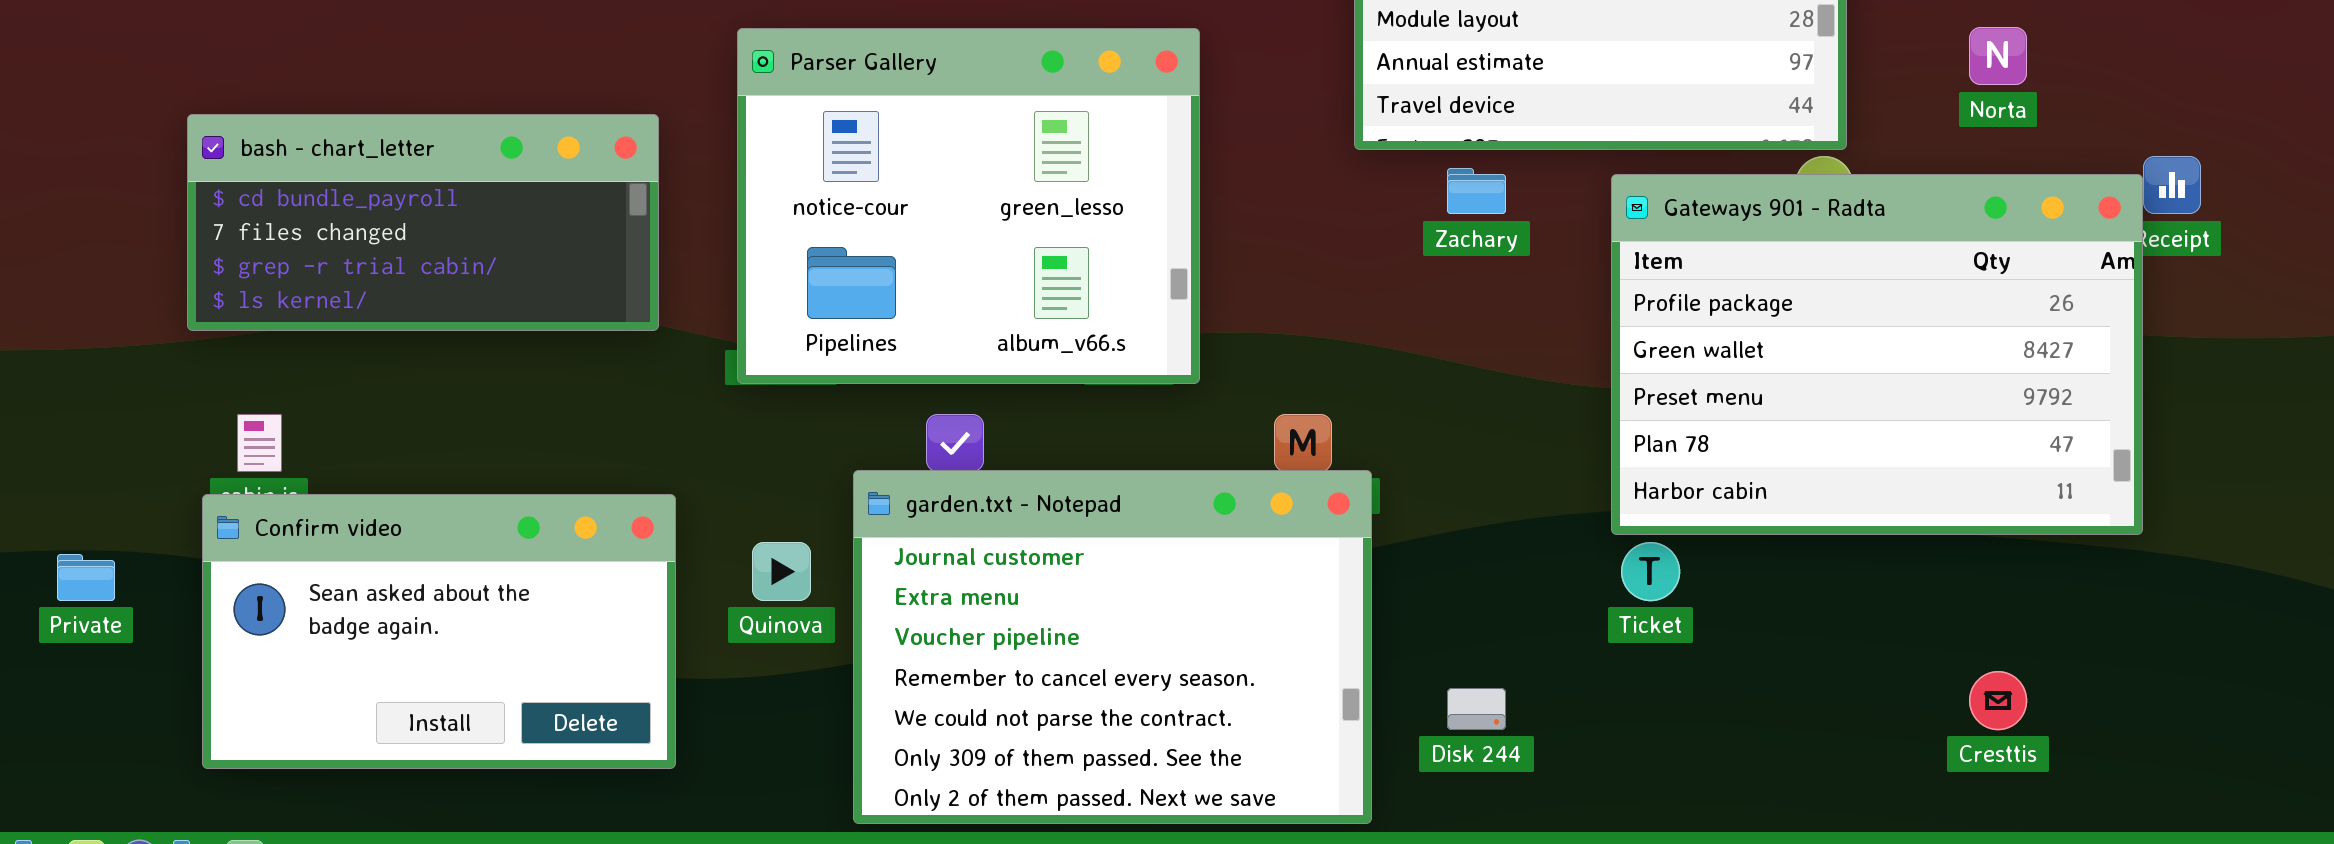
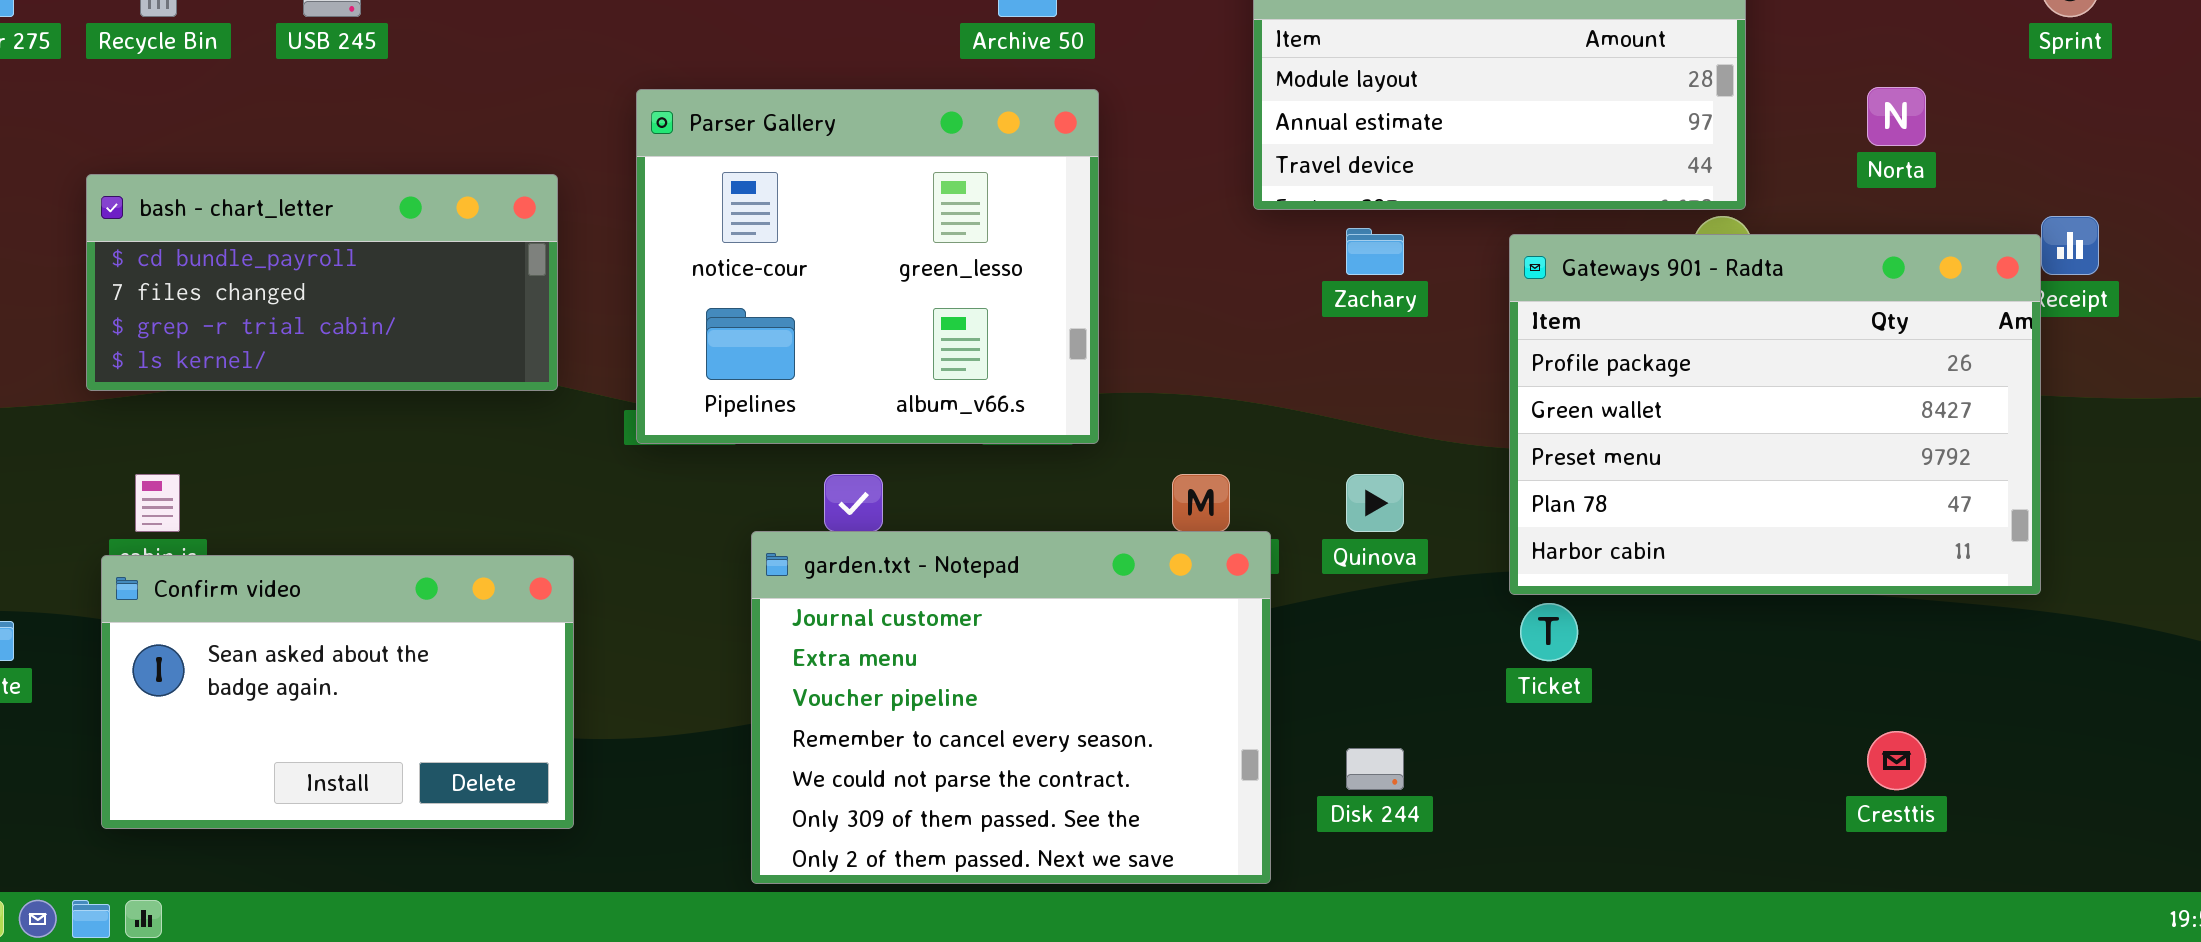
Quinova: [752,542,811,601] -> [1346,474,1404,532], moved

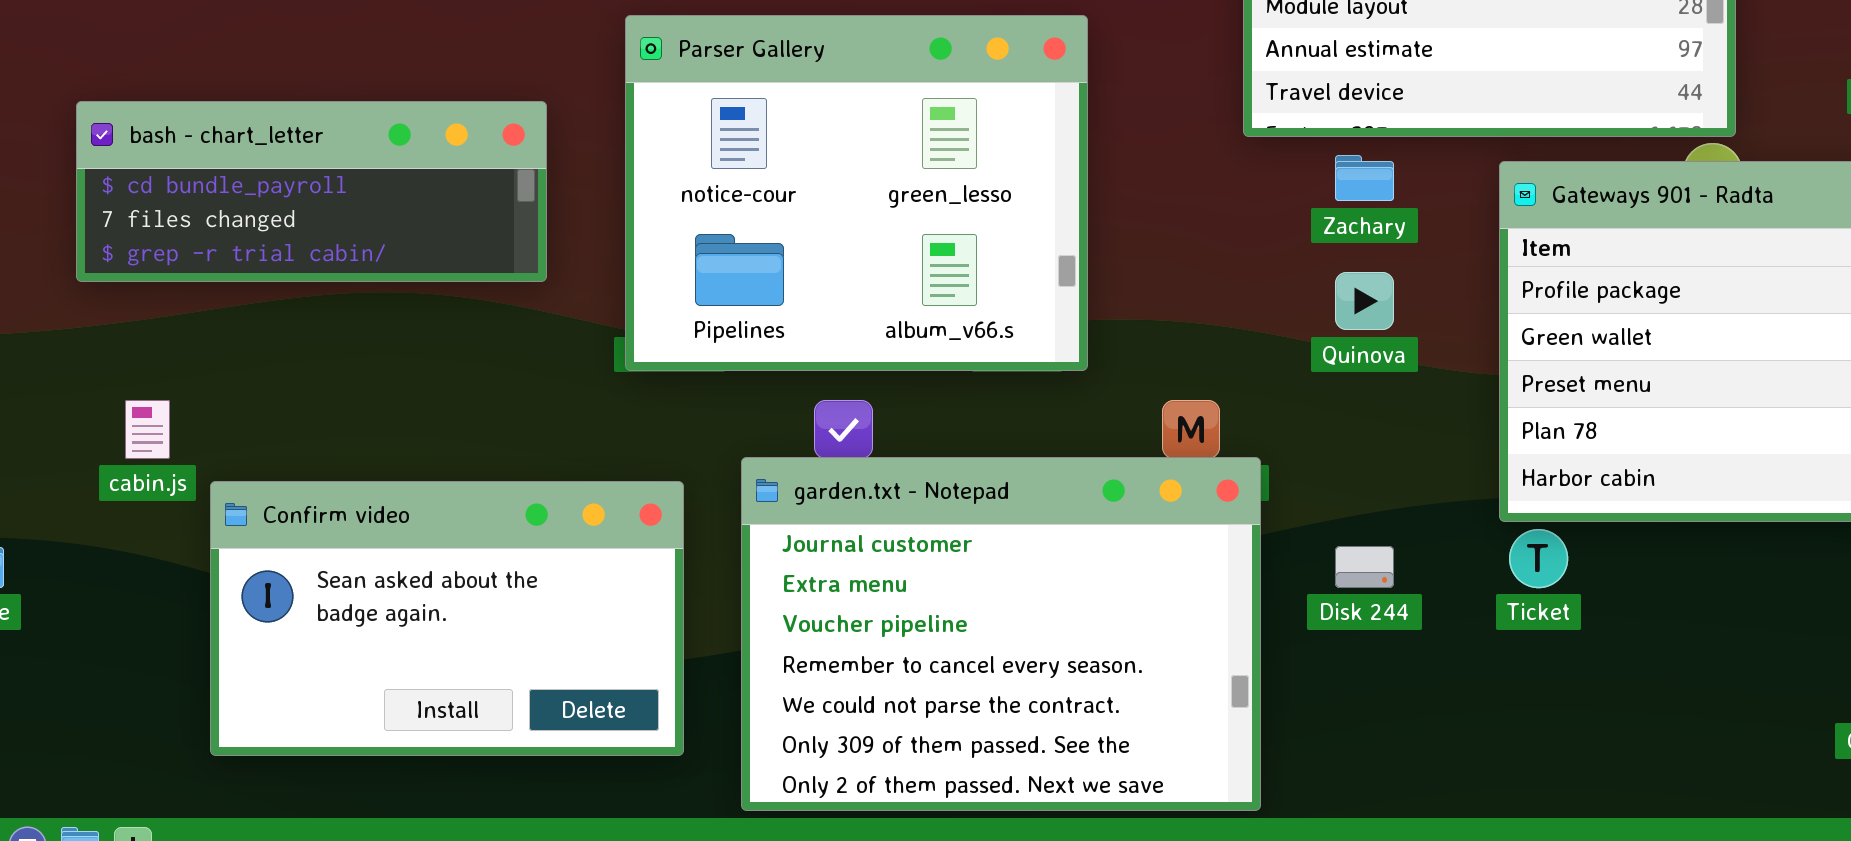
bash - chart_letter: [86,174,558,391] -> [76,101,547,282], resized
Quinova: [1346,474,1404,532] -> [1335,272,1394,330], moved
Confirm video: [101,555,574,829] -> [210,481,684,756], moved
Disk 244: [1346,748,1404,790] -> [1335,546,1394,588], moved

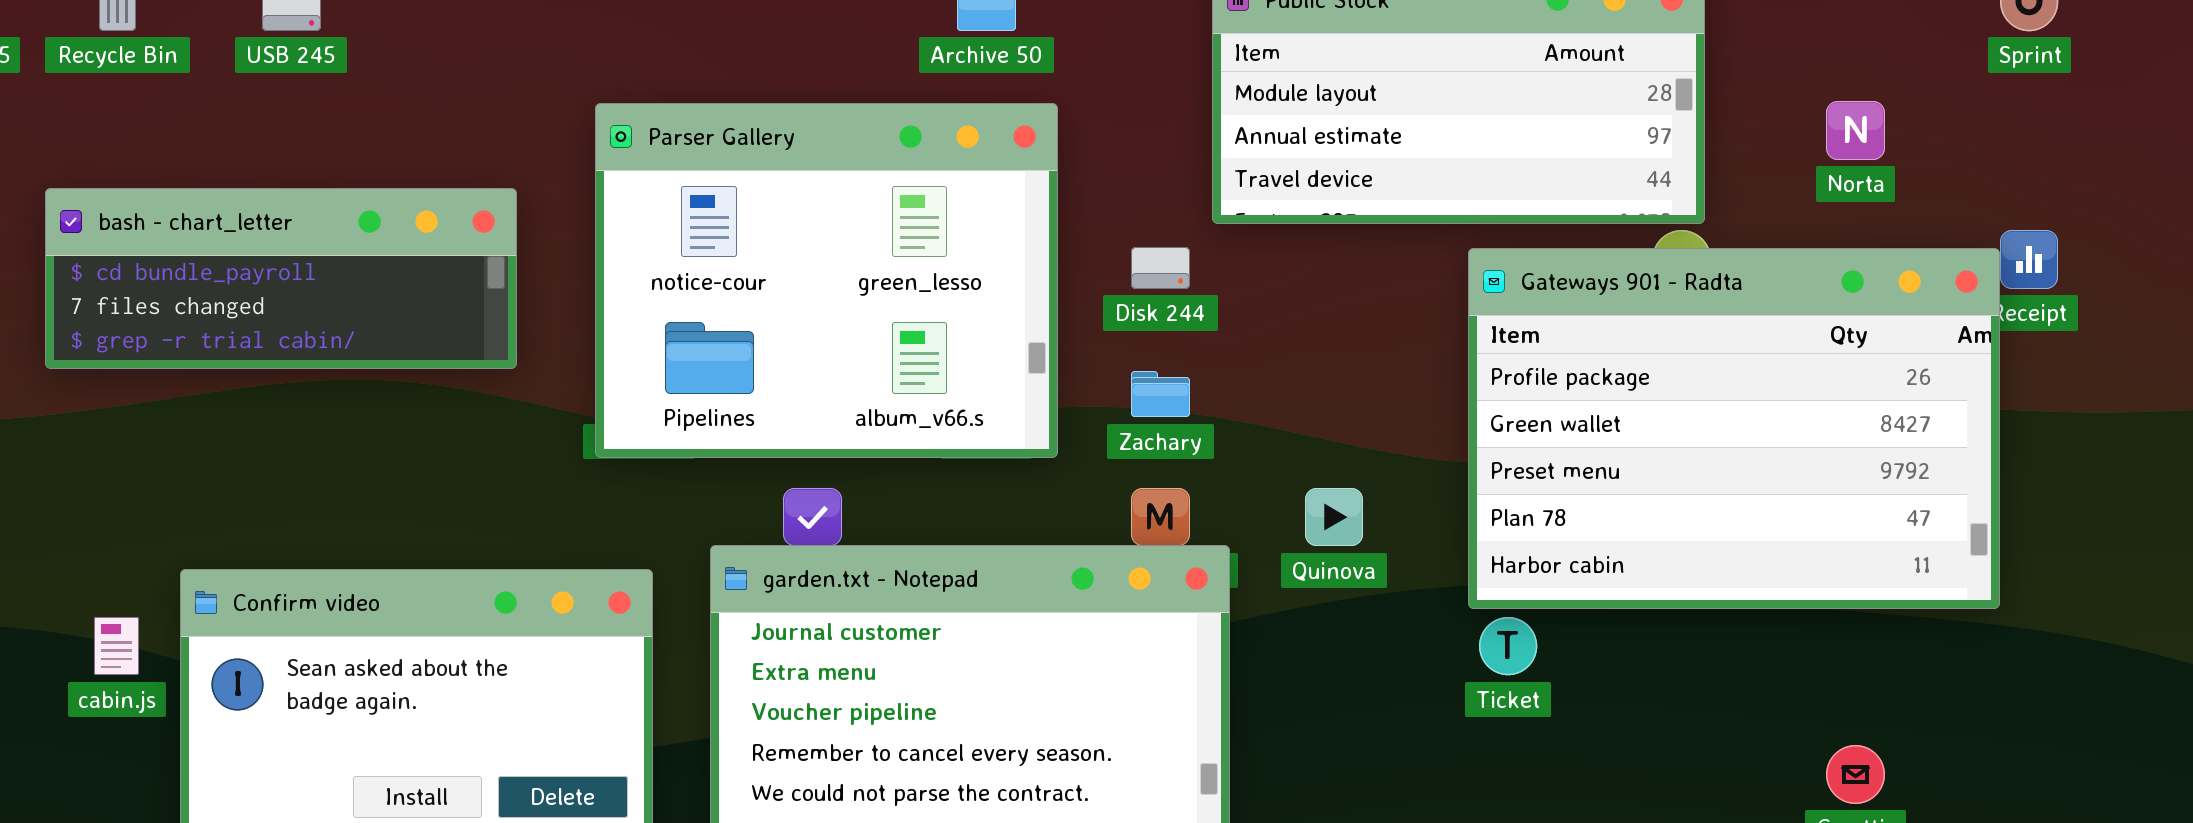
Zachary: [1335,155,1394,201] -> [1131,371,1190,417], moved
Quinova: [1335,272,1394,330] -> [1305,488,1363,546], moved
cabin.js: [125,400,170,459] -> [94,617,139,675], moved
Disk 244: [1335,546,1394,588] -> [1131,247,1190,289], moved

